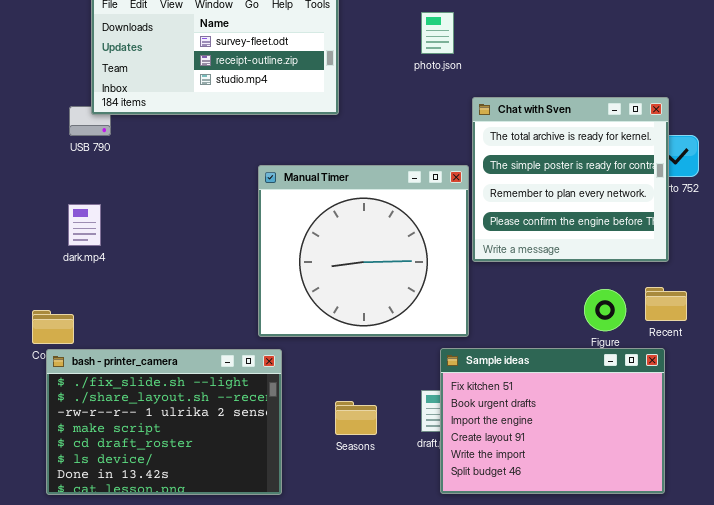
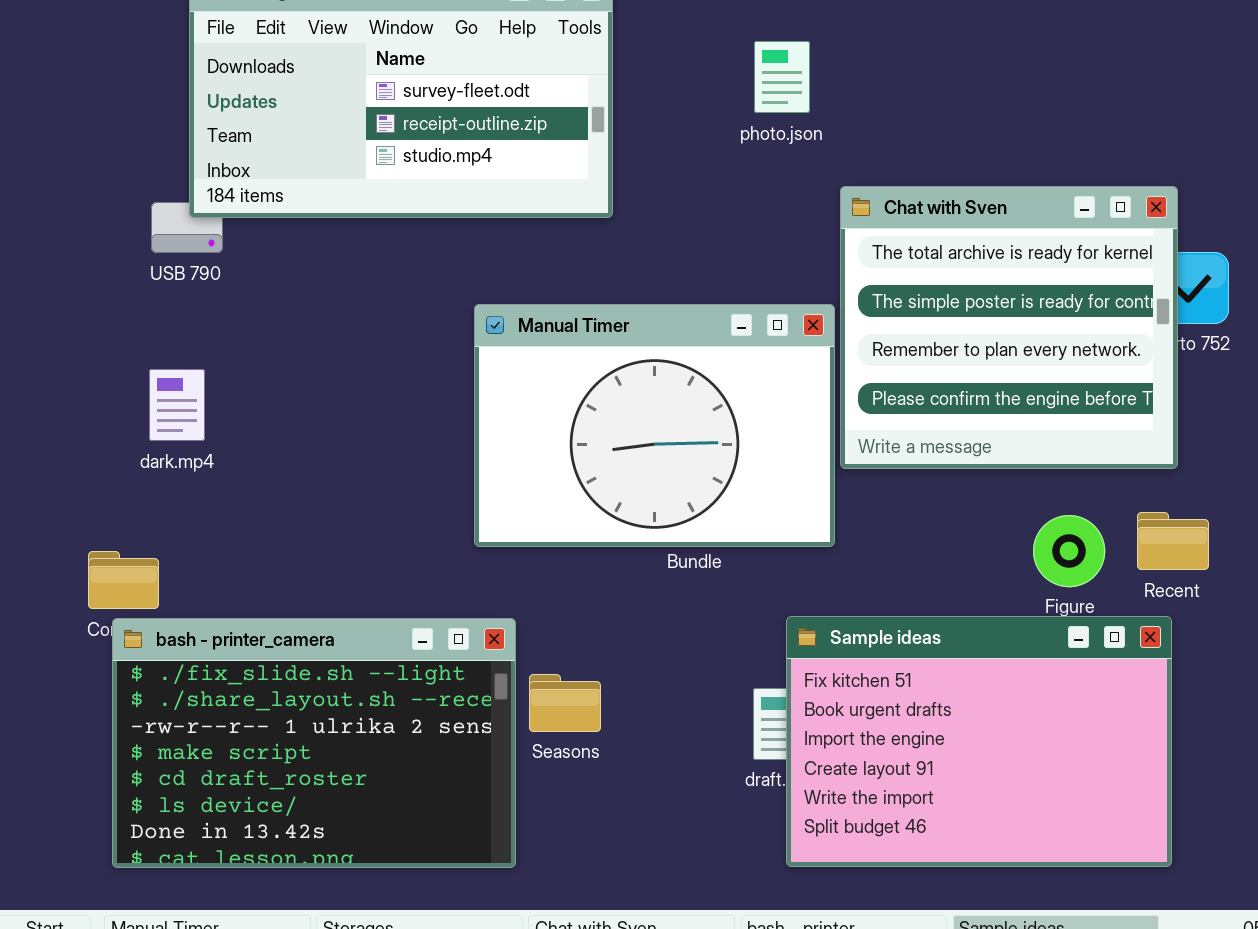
Manual Timer: [258,165,469,337] -> [474,304,835,547], resized
Seasons: [335,401,377,435] -> [529,674,601,732], moved

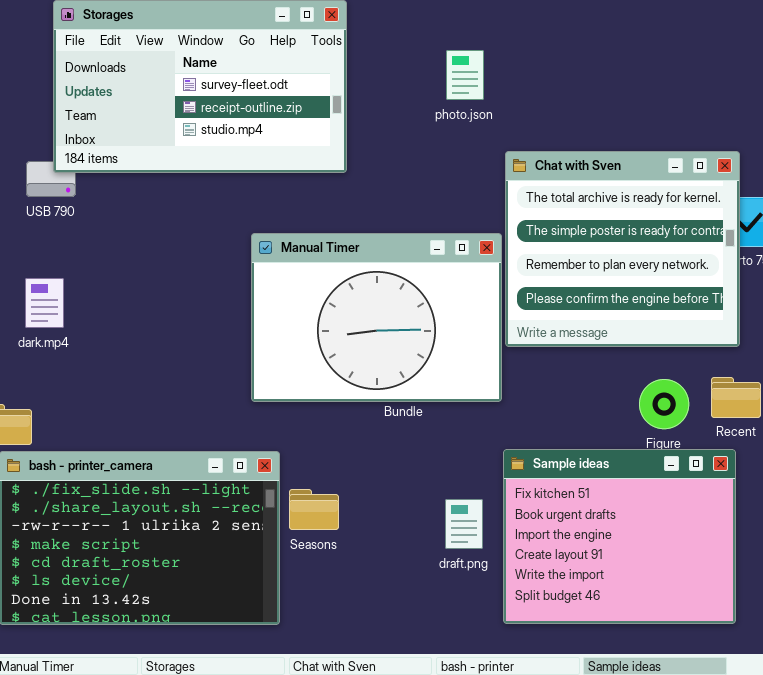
Sample ideas: [786,616,1172,867] -> [503,449,736,624], resized

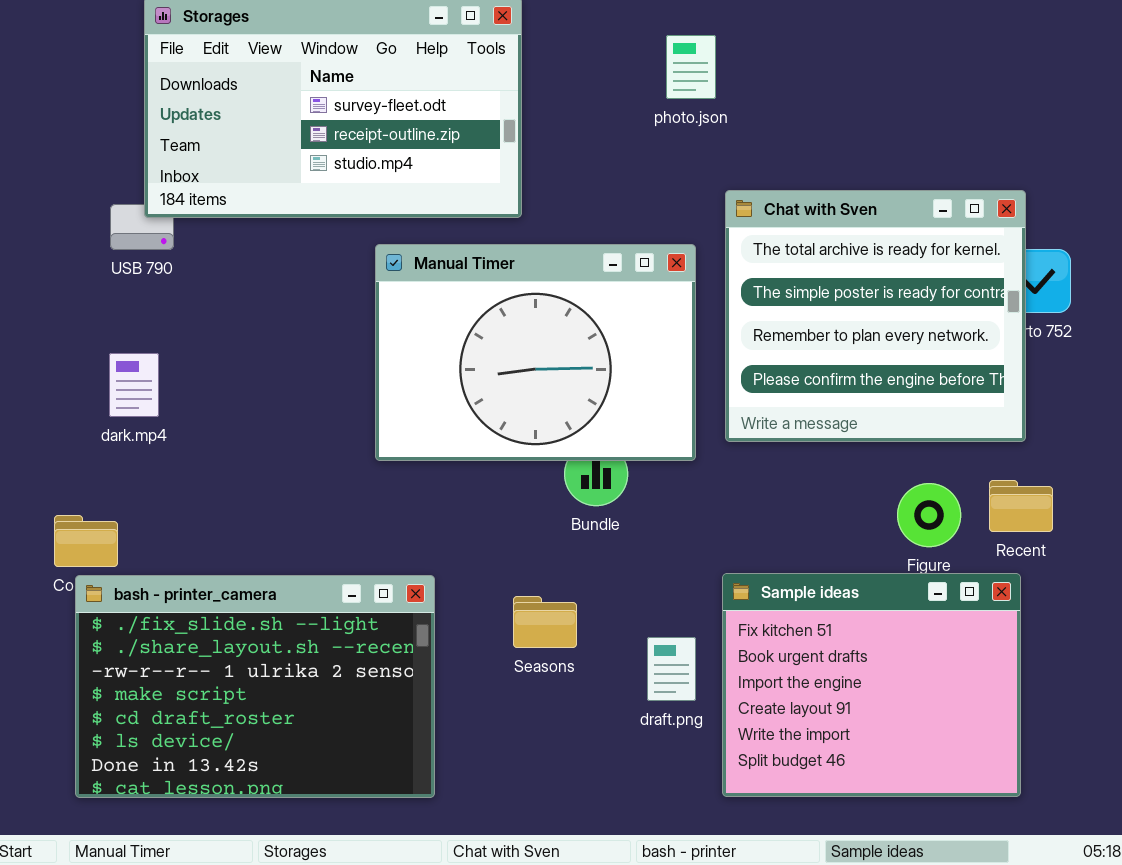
photo.json: [446,50,484,100] -> [666,35,716,99], moved
Manual Timer: [251,233,502,402] -> [375,244,696,461], moved
Seasons: [289,489,339,530] -> [513,596,577,648], moved

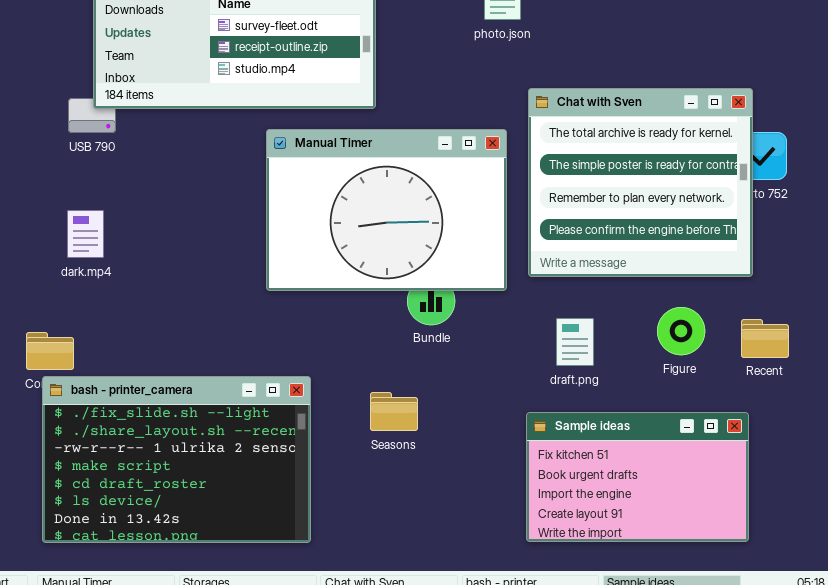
Recent: [989,480,1053,532] -> [741,319,789,358], moved
Sample ideas: [722,573,1021,797] -> [526,412,749,542], resized
draft.png: [647,637,696,701] -> [556,318,594,366], moved

